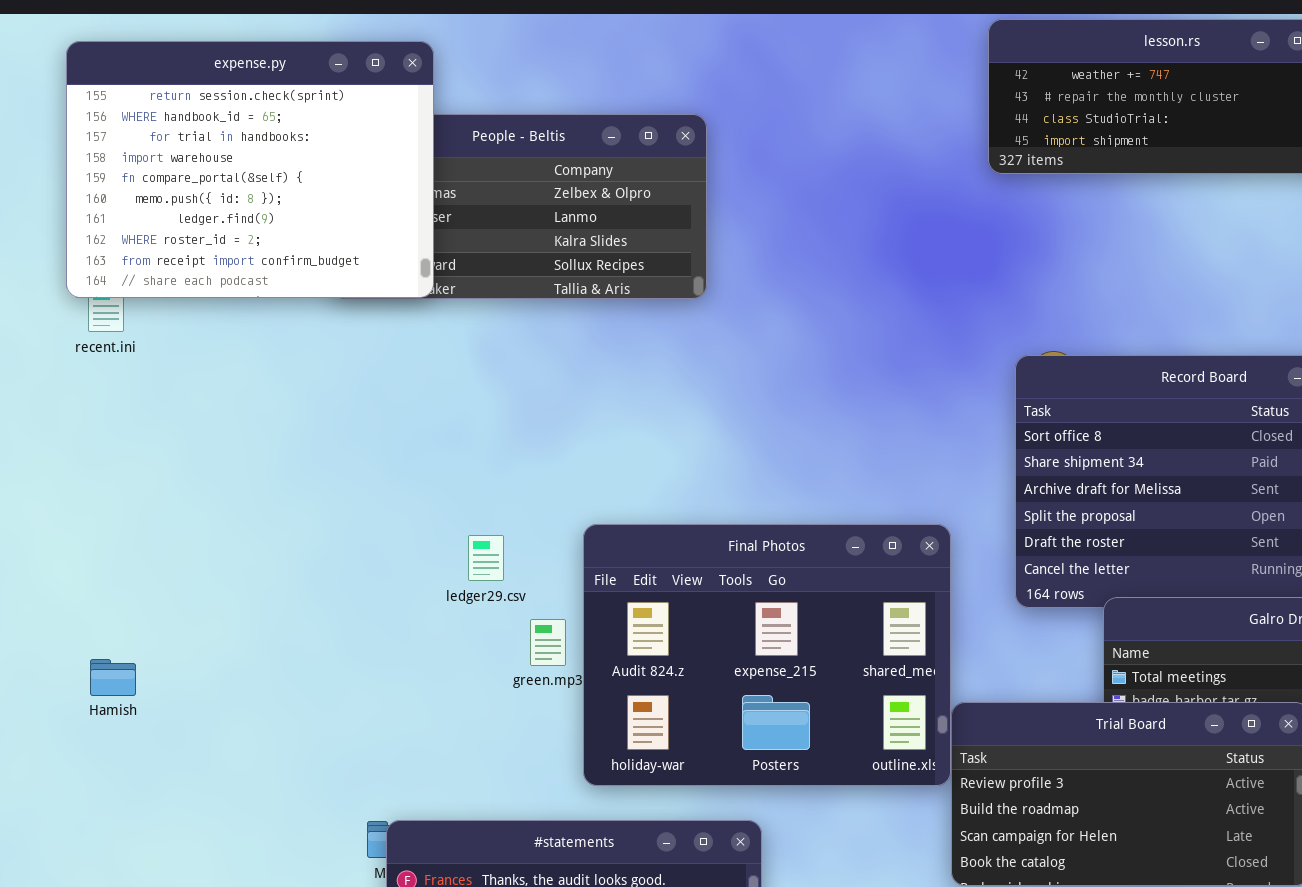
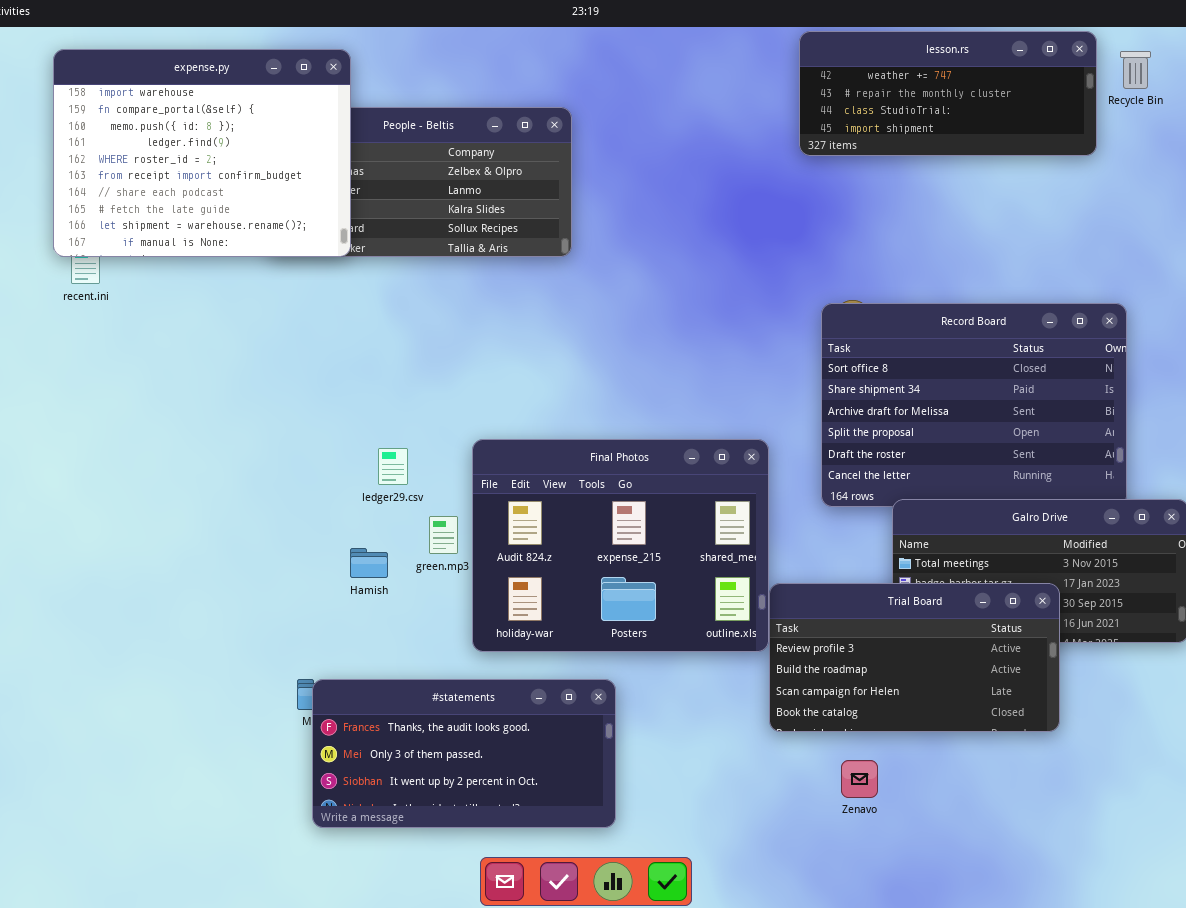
expense.py: [66,41,434,298] -> [53,49,351,257], scrolled down 3 rows
Hamish: [90,659,136,696] -> [350,548,388,578], moved

